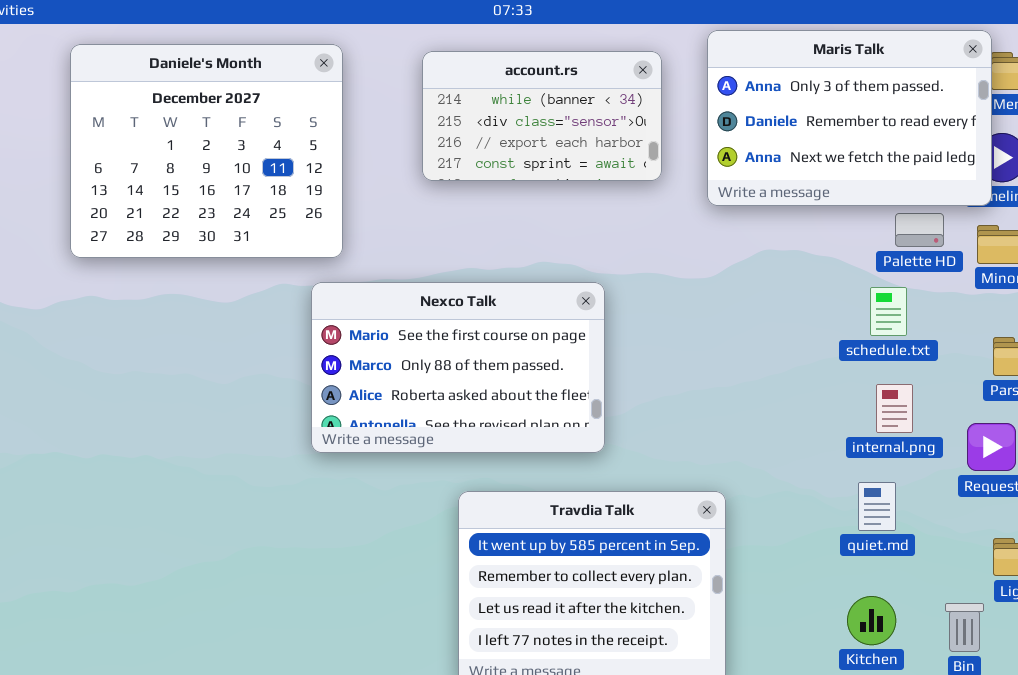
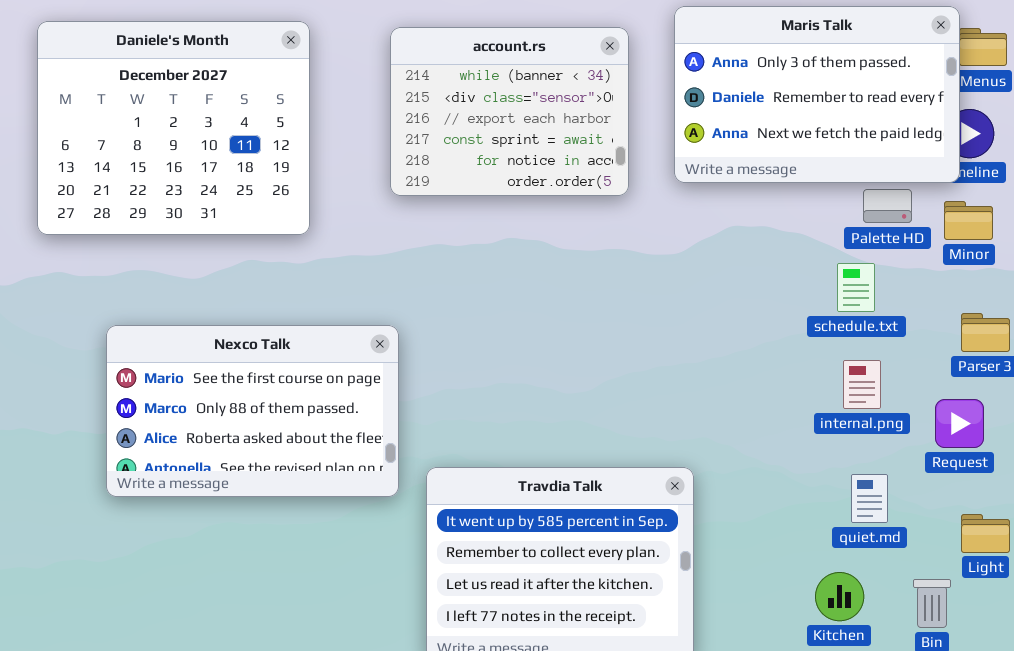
account.rs: [422,51,662,181] -> [390,27,629,196], resized
Nexco Talk: [311,282,605,453] -> [106,325,399,497], moved
quiet.md: [858,482,896,531] -> [851,474,888,523], moved

